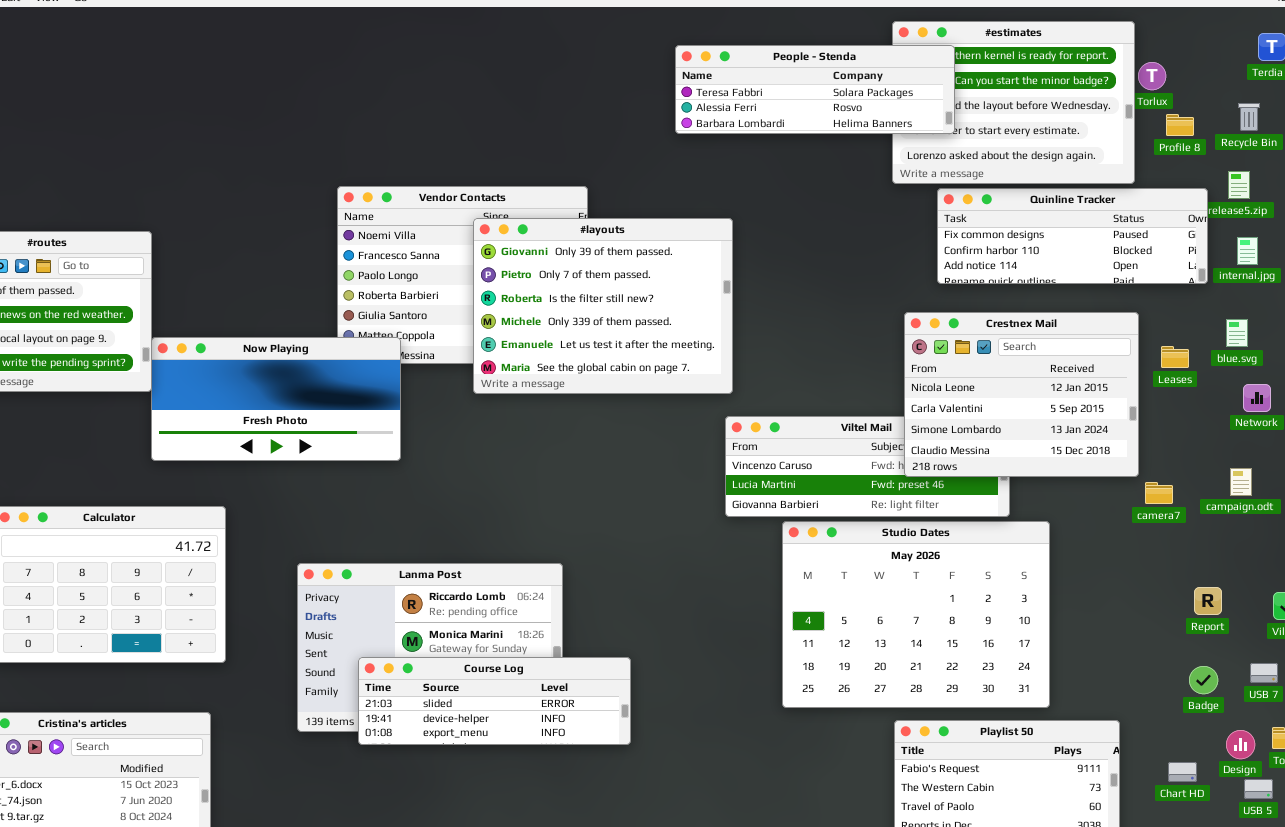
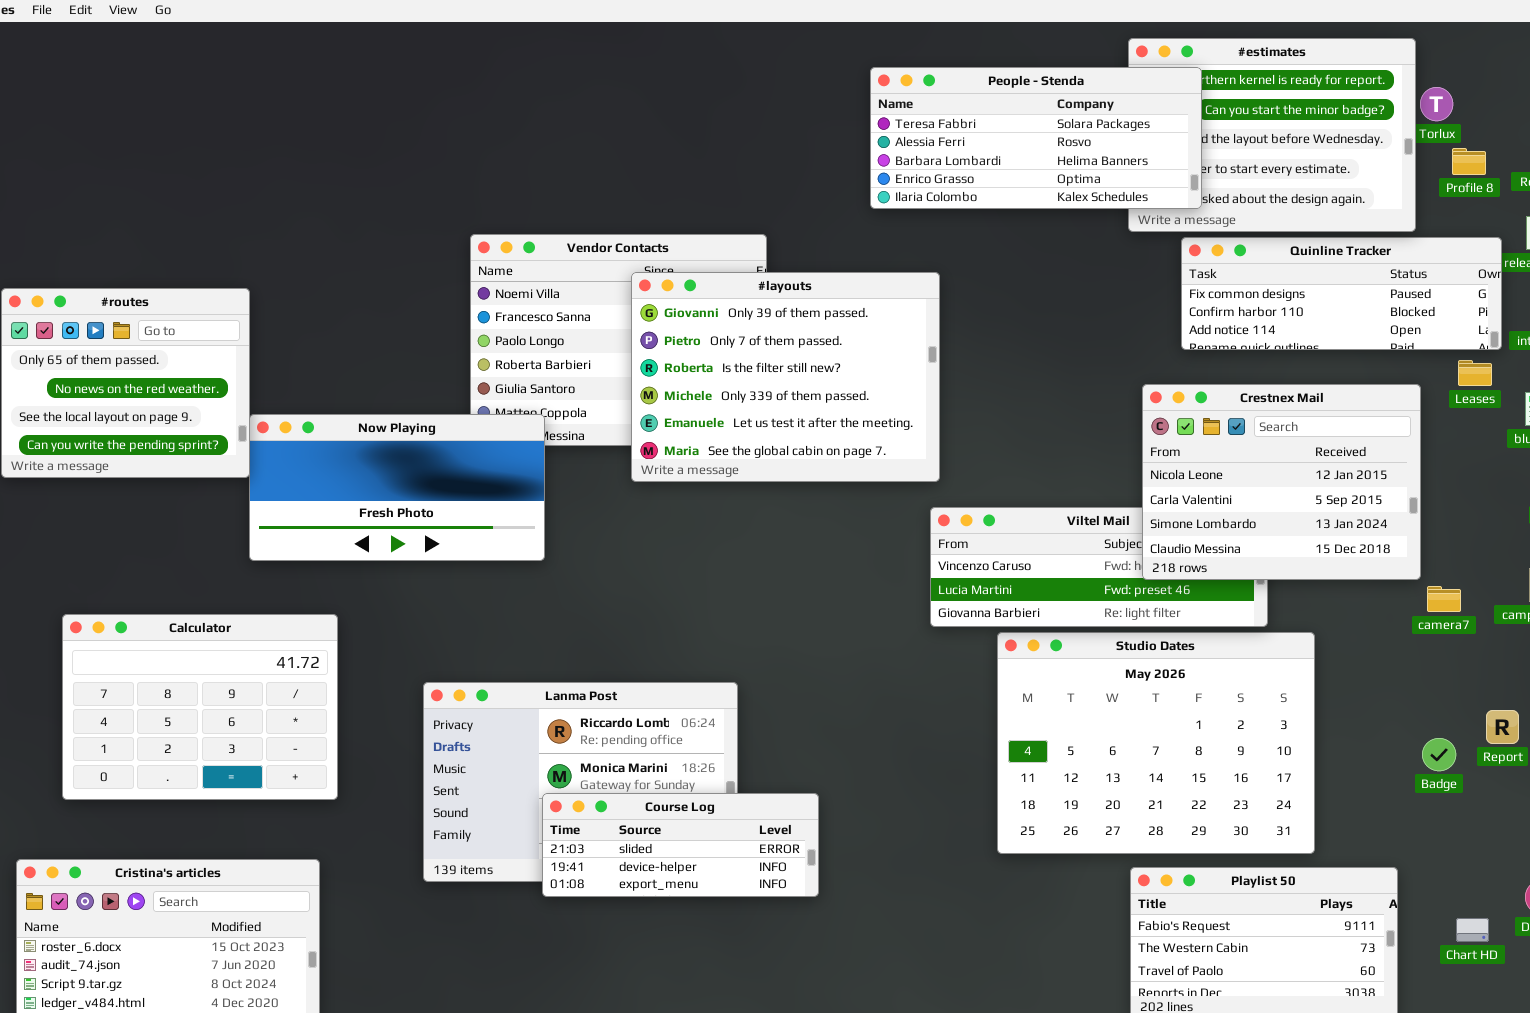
People - Stenda: [675,45,955,134] -> [870,67,1202,209], resized
Leases: [1161,346,1189,368] -> [1458,360,1492,386], moved
Course Log: [358,657,631,745] -> [542,793,819,897], resized
Badge: [1189,666,1218,694] -> [1422,738,1456,771], moved

